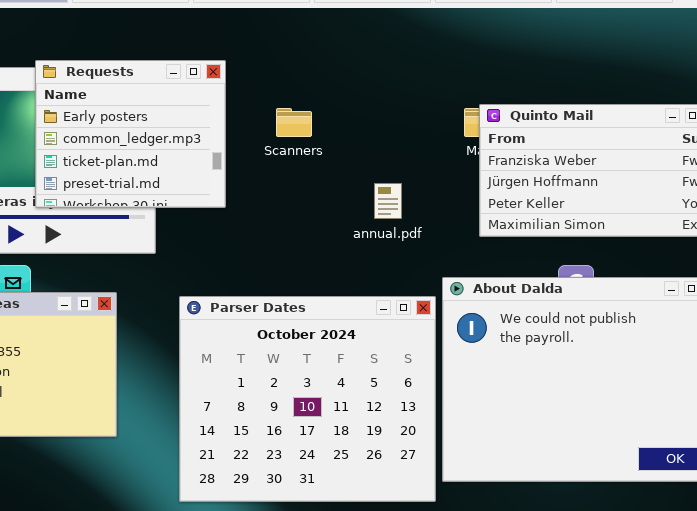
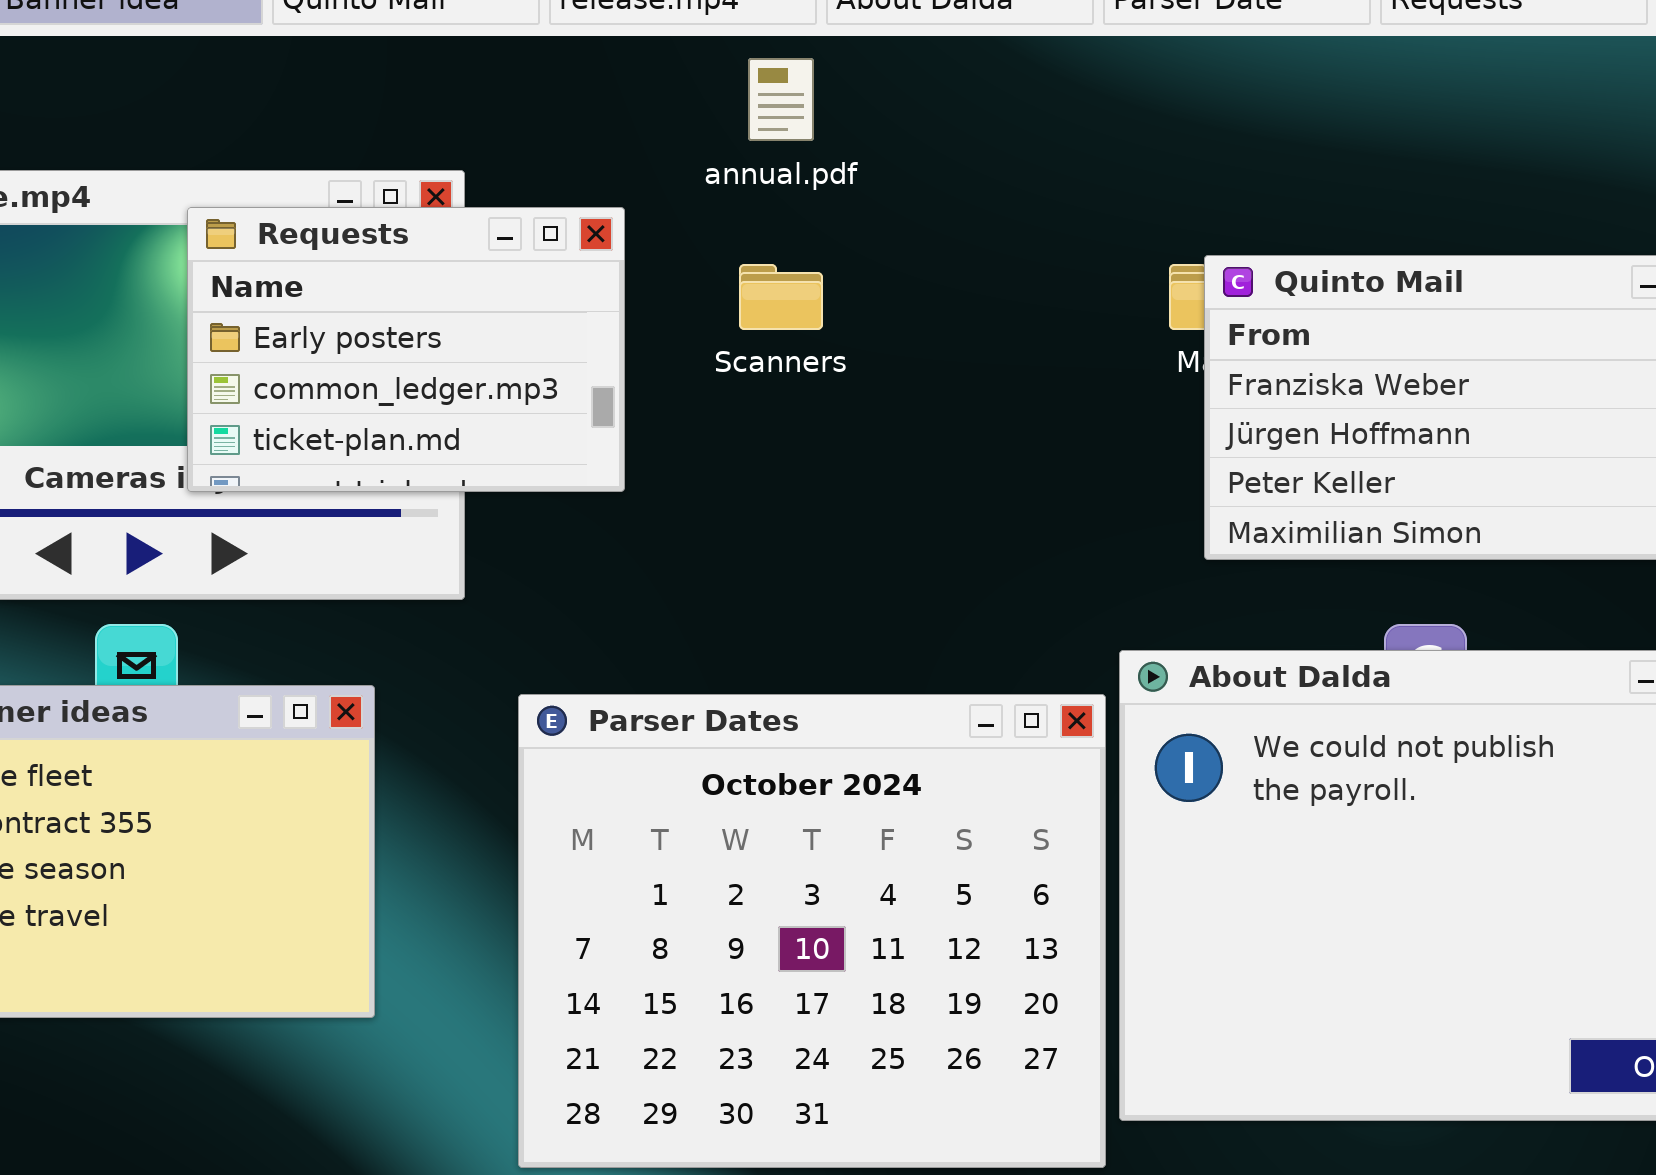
Requests: [35,60,226,208] -> [187,207,625,492], resized
annual.pdf: [374,183,402,219] -> [748,58,814,141], moved

